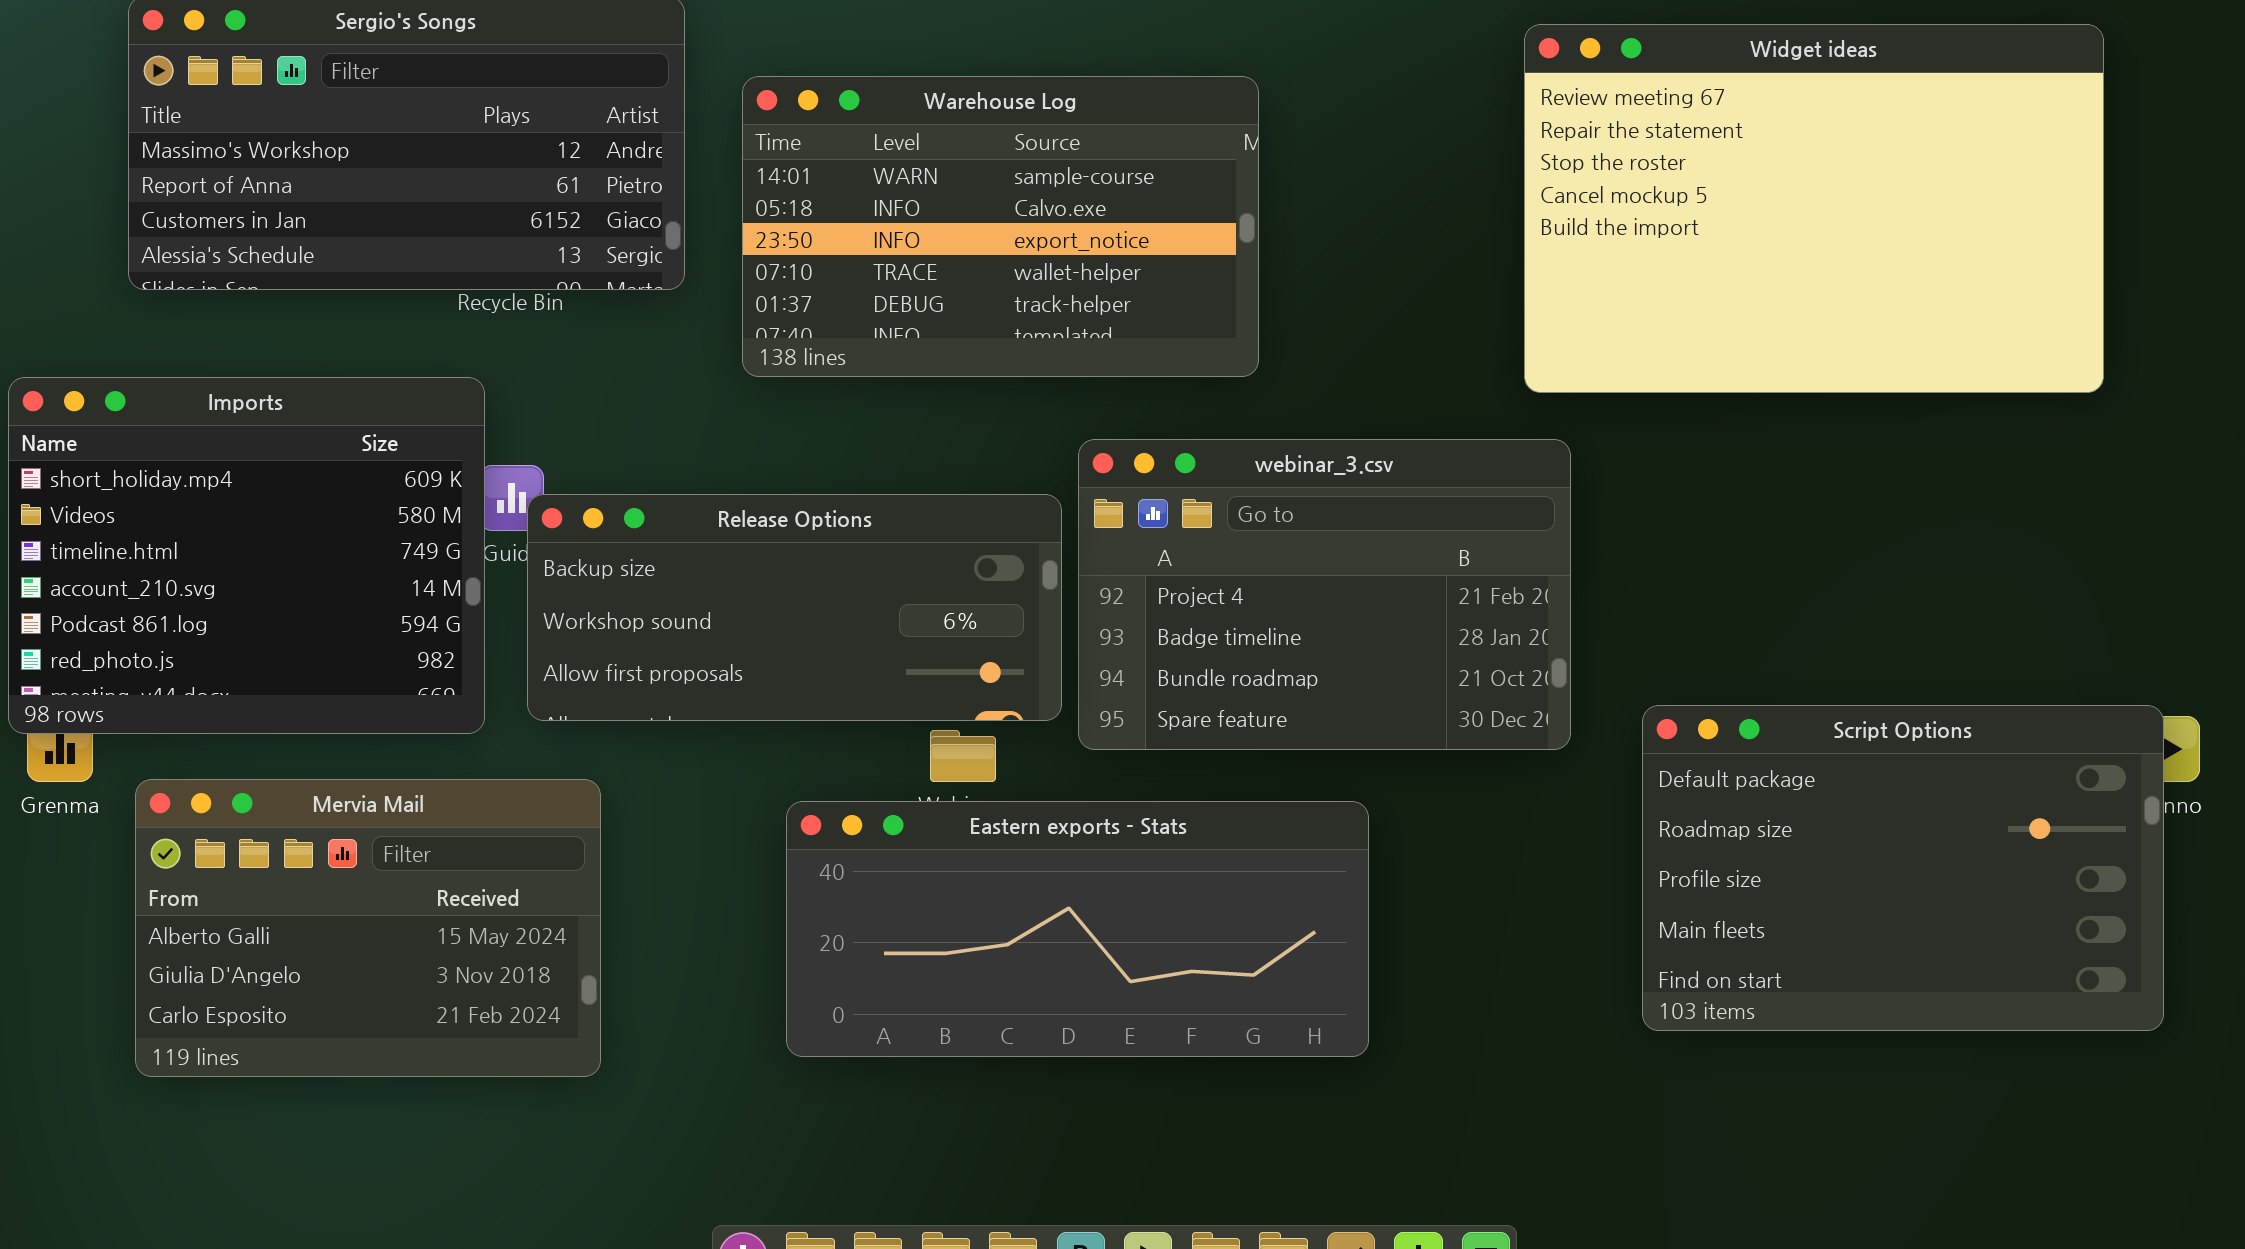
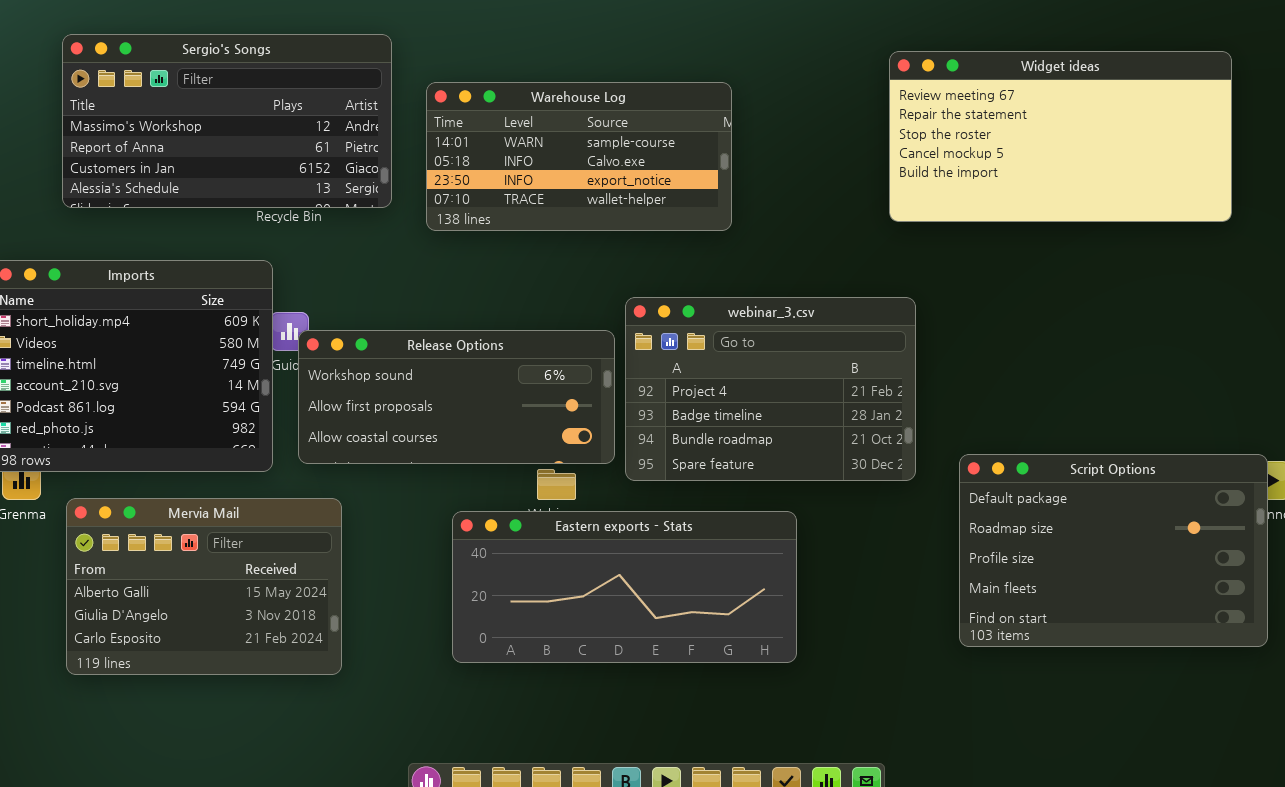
Widget ideas: [1524,24,2104,393] -> [889,51,1232,222], resized
Warehouse Log: [742,76,1259,377] -> [426,82,732,231], resized
Release Options: [527,494,1062,721] -> [298,330,615,464], scrolled down 1 row

